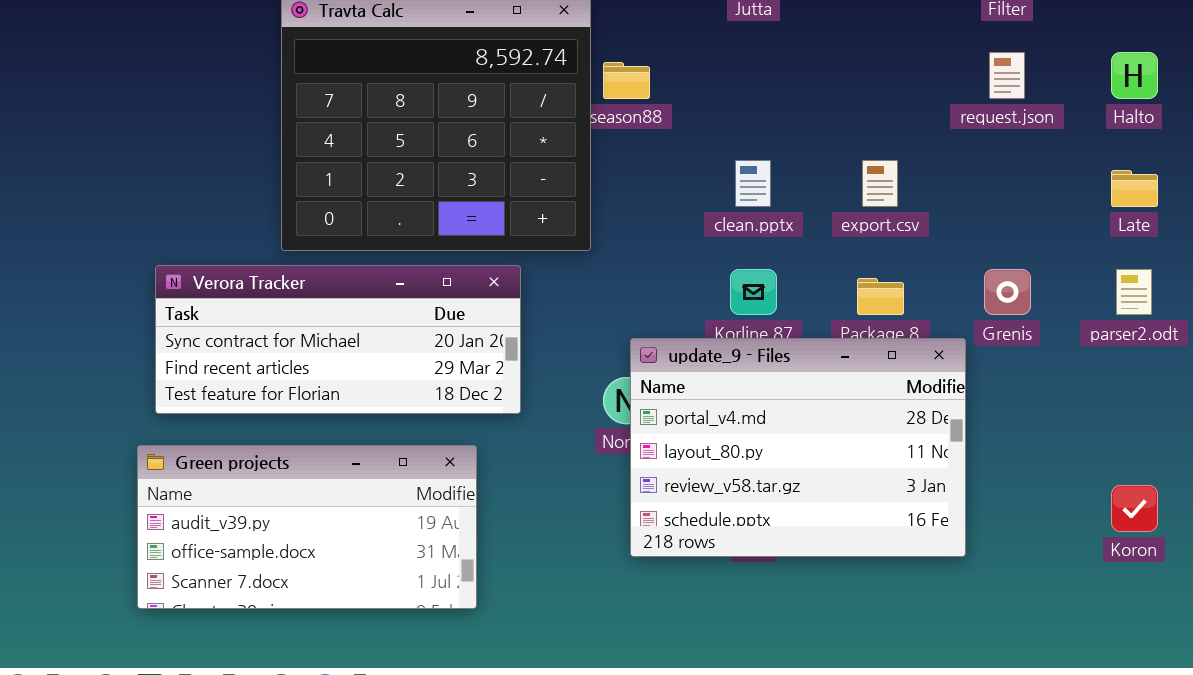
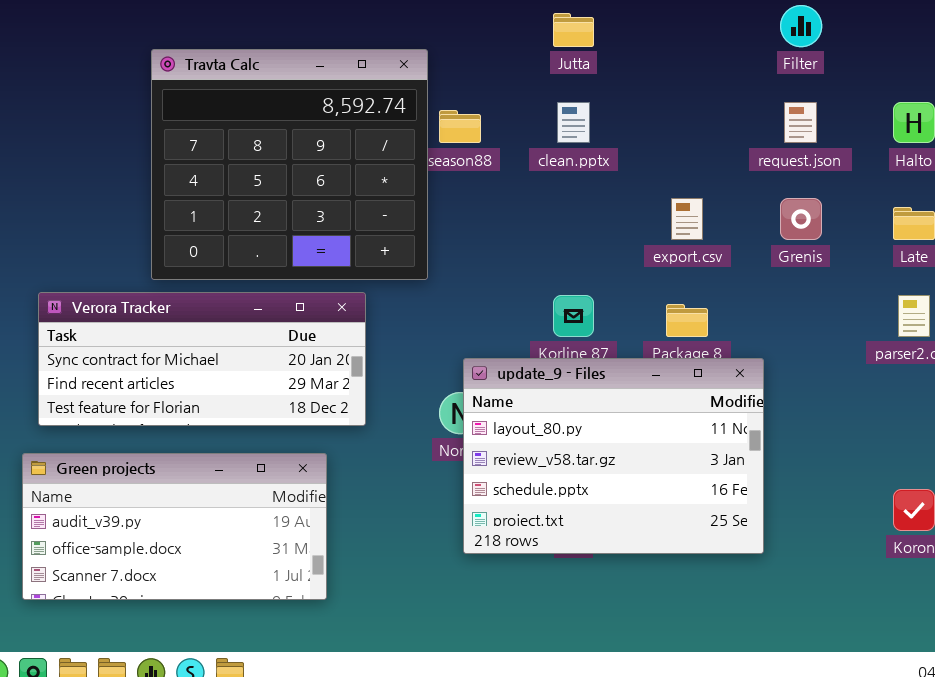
clean.pptx: [735,160,771,207] -> [557,102,590,143], moved
Grenis: [984,269,1031,315] -> [780,198,822,240], moved
update_9 - Files: [630,338,966,557] -> [463,358,764,554], scrolled down 1 row

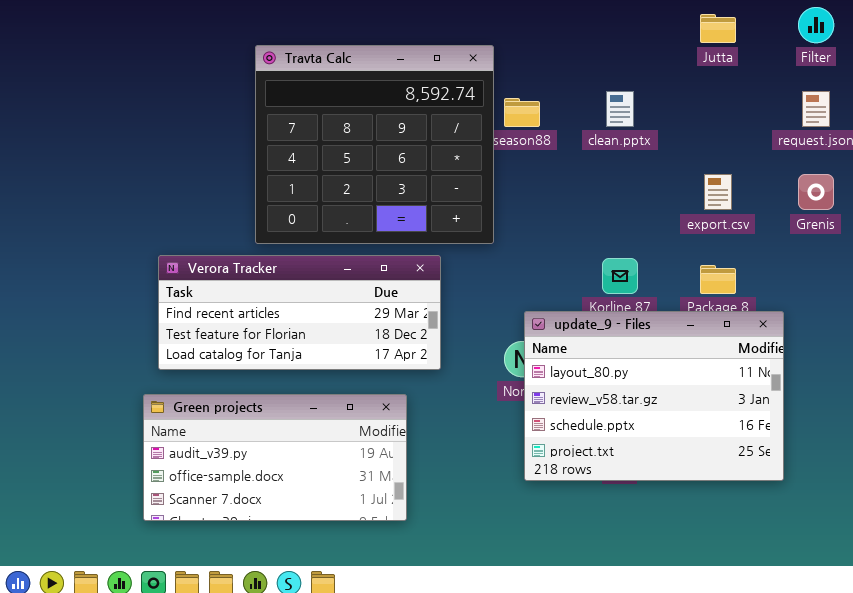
Jutta: [553,13,594,47] -> [700,14,736,43], moved
Verora Tracker: [38,292,366,426] -> [158,255,441,370], scrolled down 1 row

